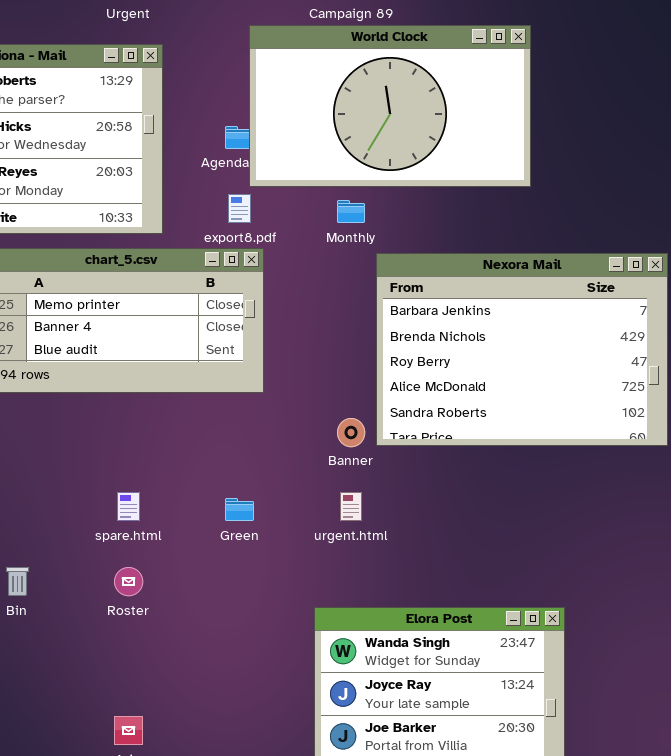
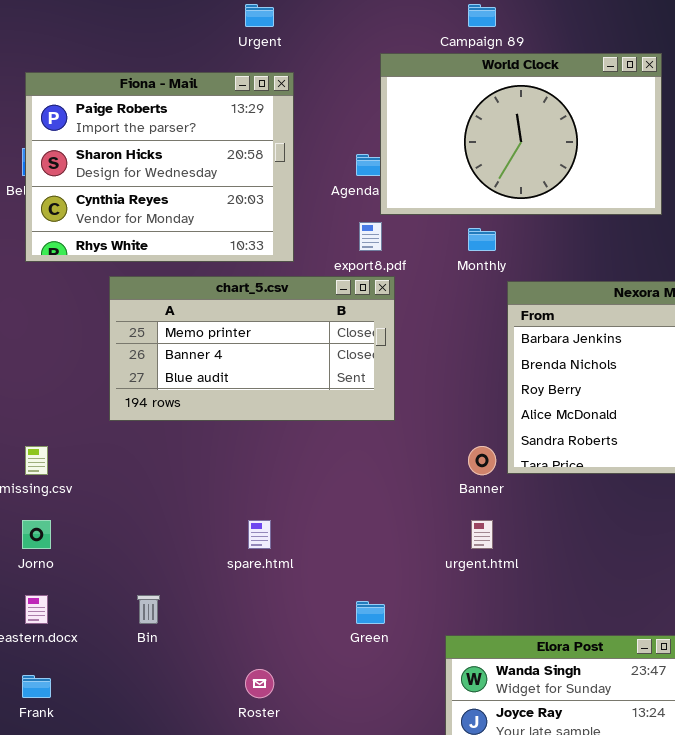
Green: [225,498,254,521] -> [356,601,385,624], moved
Roster: [114,567,143,596] -> [245,669,274,698], moved

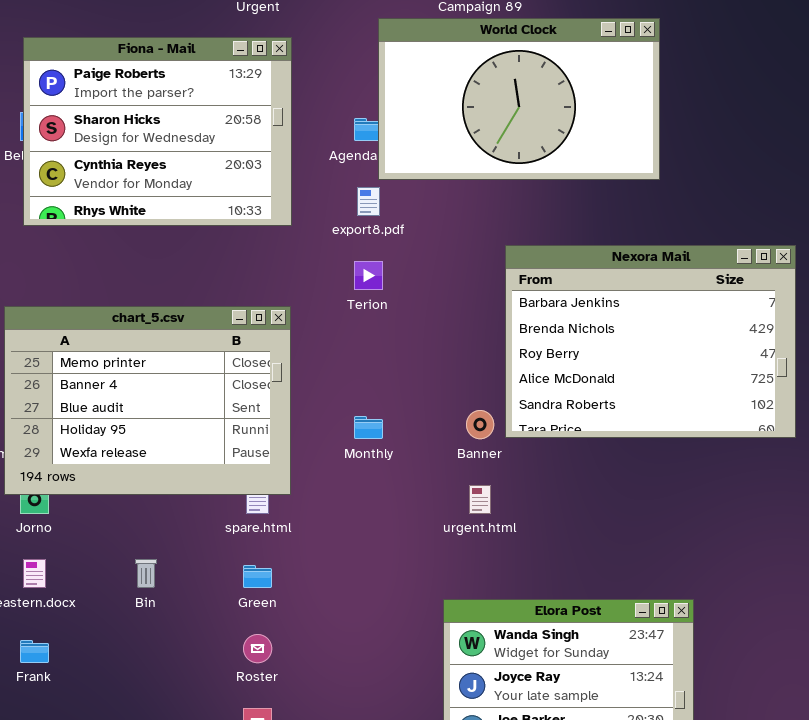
Monthly: [468,228,496,251] -> [354,416,383,439], moved
chart_5.csv: [109,276,395,421] -> [4,306,291,495], moved, resized
Green: [356,601,385,624] -> [243,565,272,588], moved

